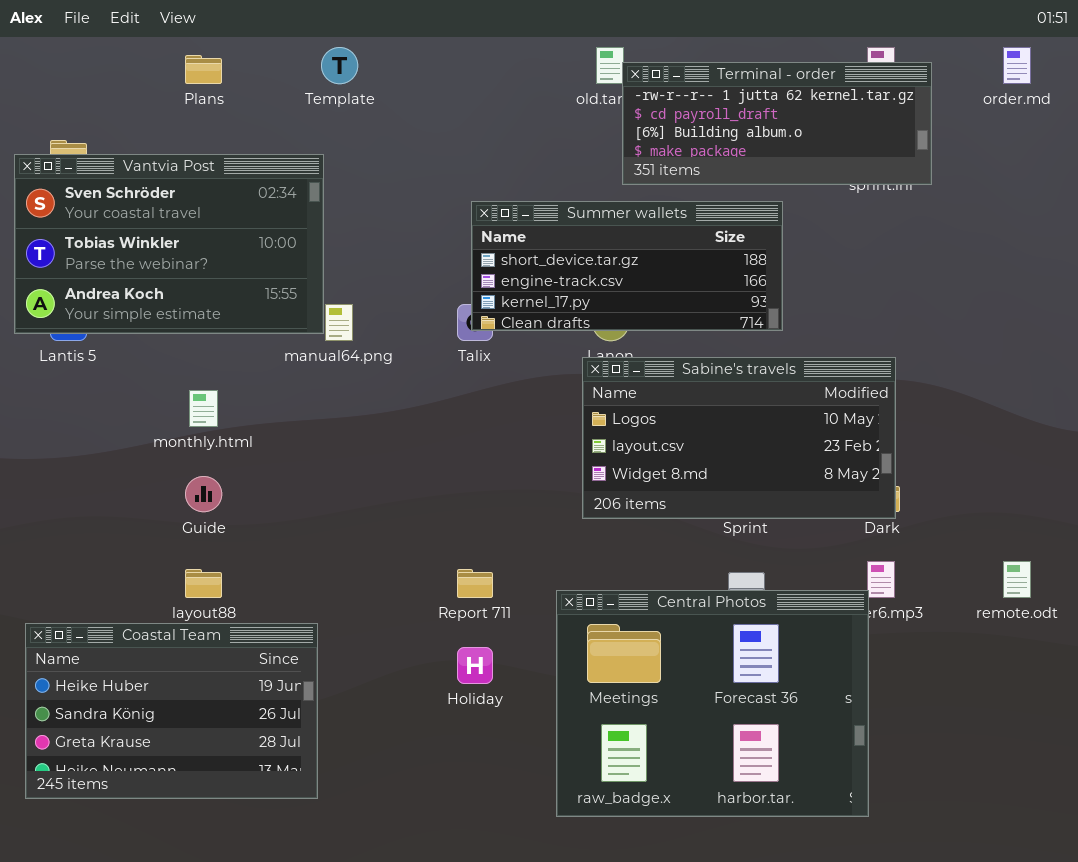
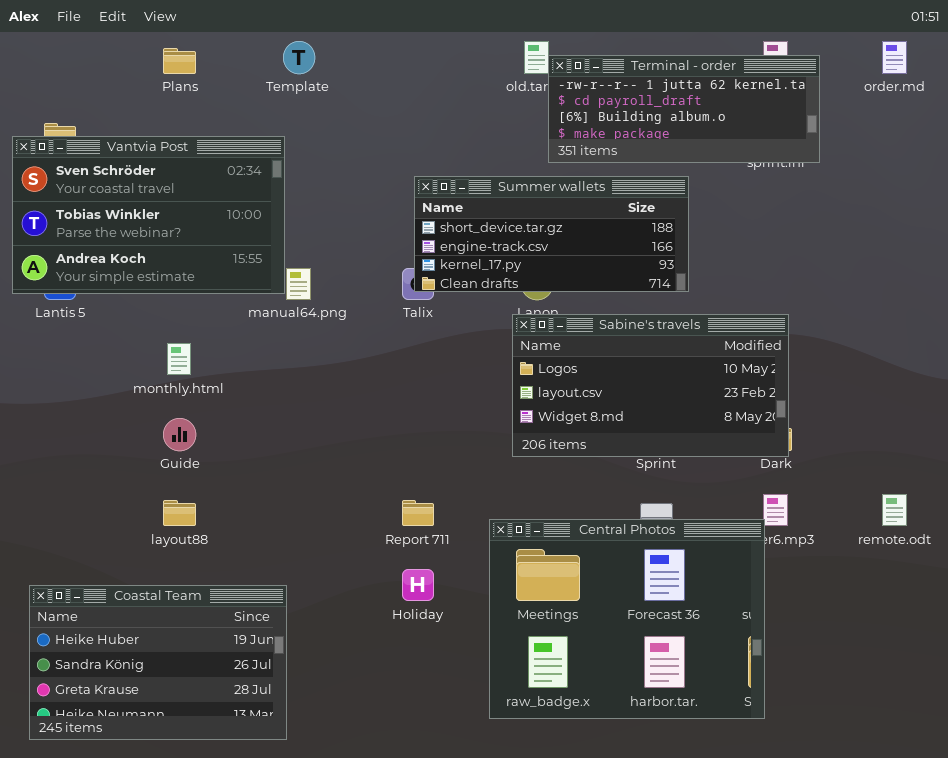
Coastal Team: [25,623,318,799] -> [29,585,287,740], moved

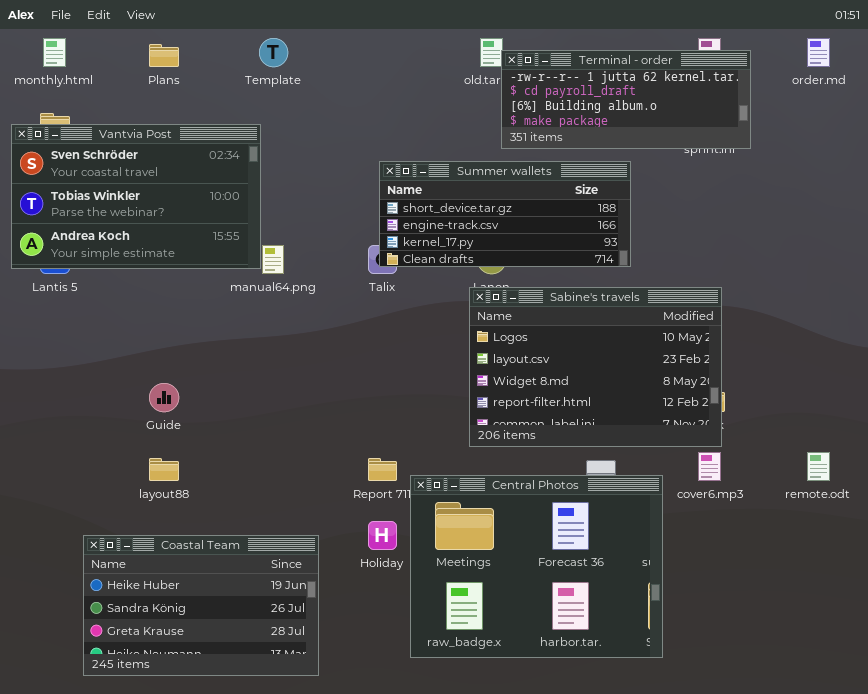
Sabine's travels: [512,314,789,457] -> [469,287,722,447], resized
monthly.html: [167,343,191,375] -> [43,38,66,67], moved
Central Photos: [489,519,765,719] -> [410,475,663,658], moved
Coastal Team: [29,585,287,740] -> [83,535,319,676], moved

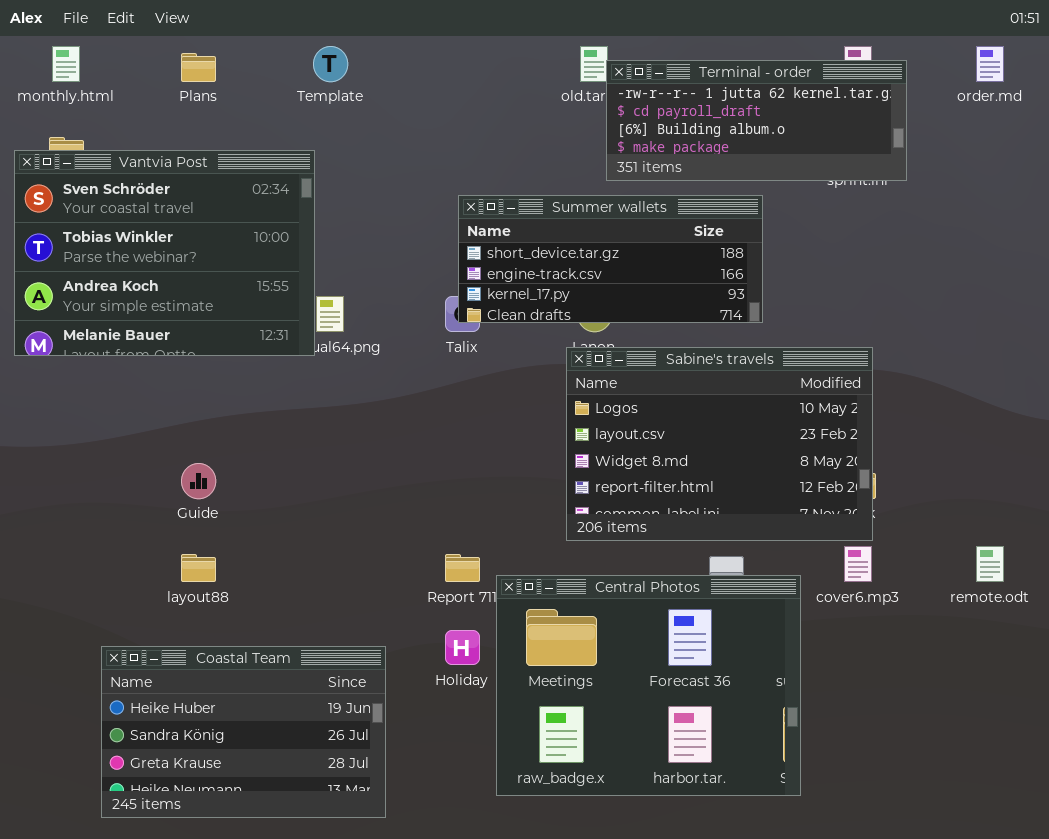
Vantvia Post: [11,124,261,269] -> [14,150,315,356], resized

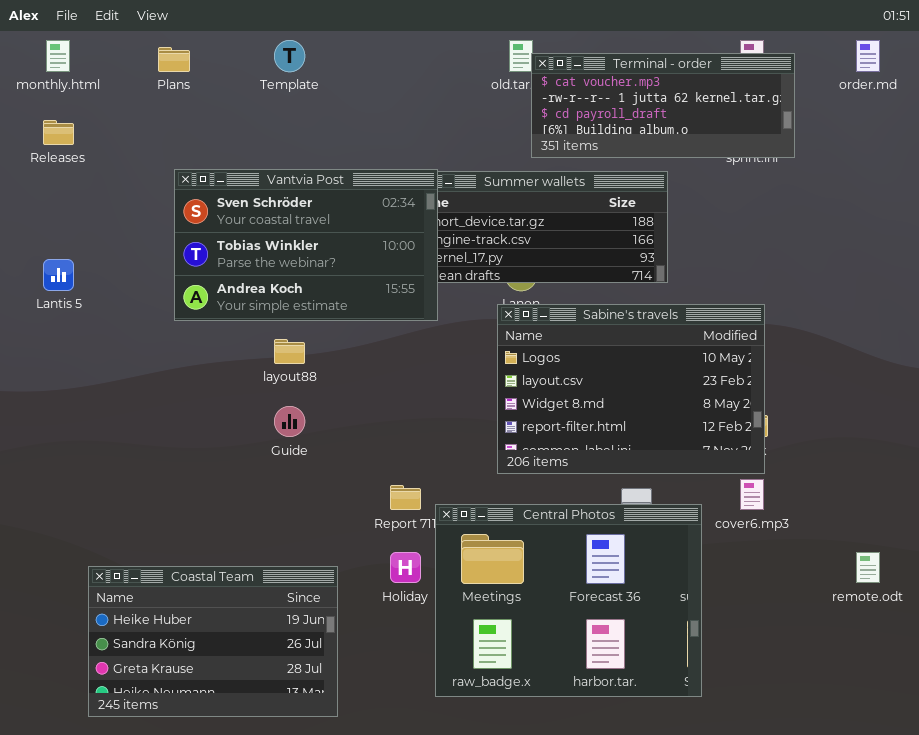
Terminal - order: [606,60,907,181] -> [531,53,795,158], scrolled up 1 row
Vantvia Post: [14,150,315,356] -> [174,169,438,321], moved, resized
Guide: [181,463,216,499] -> [274,406,305,437], moved
remote.odt: [976,546,1004,582] -> [856,552,880,583], moved
layout88: [181,554,216,582] -> [274,339,305,364], moved

